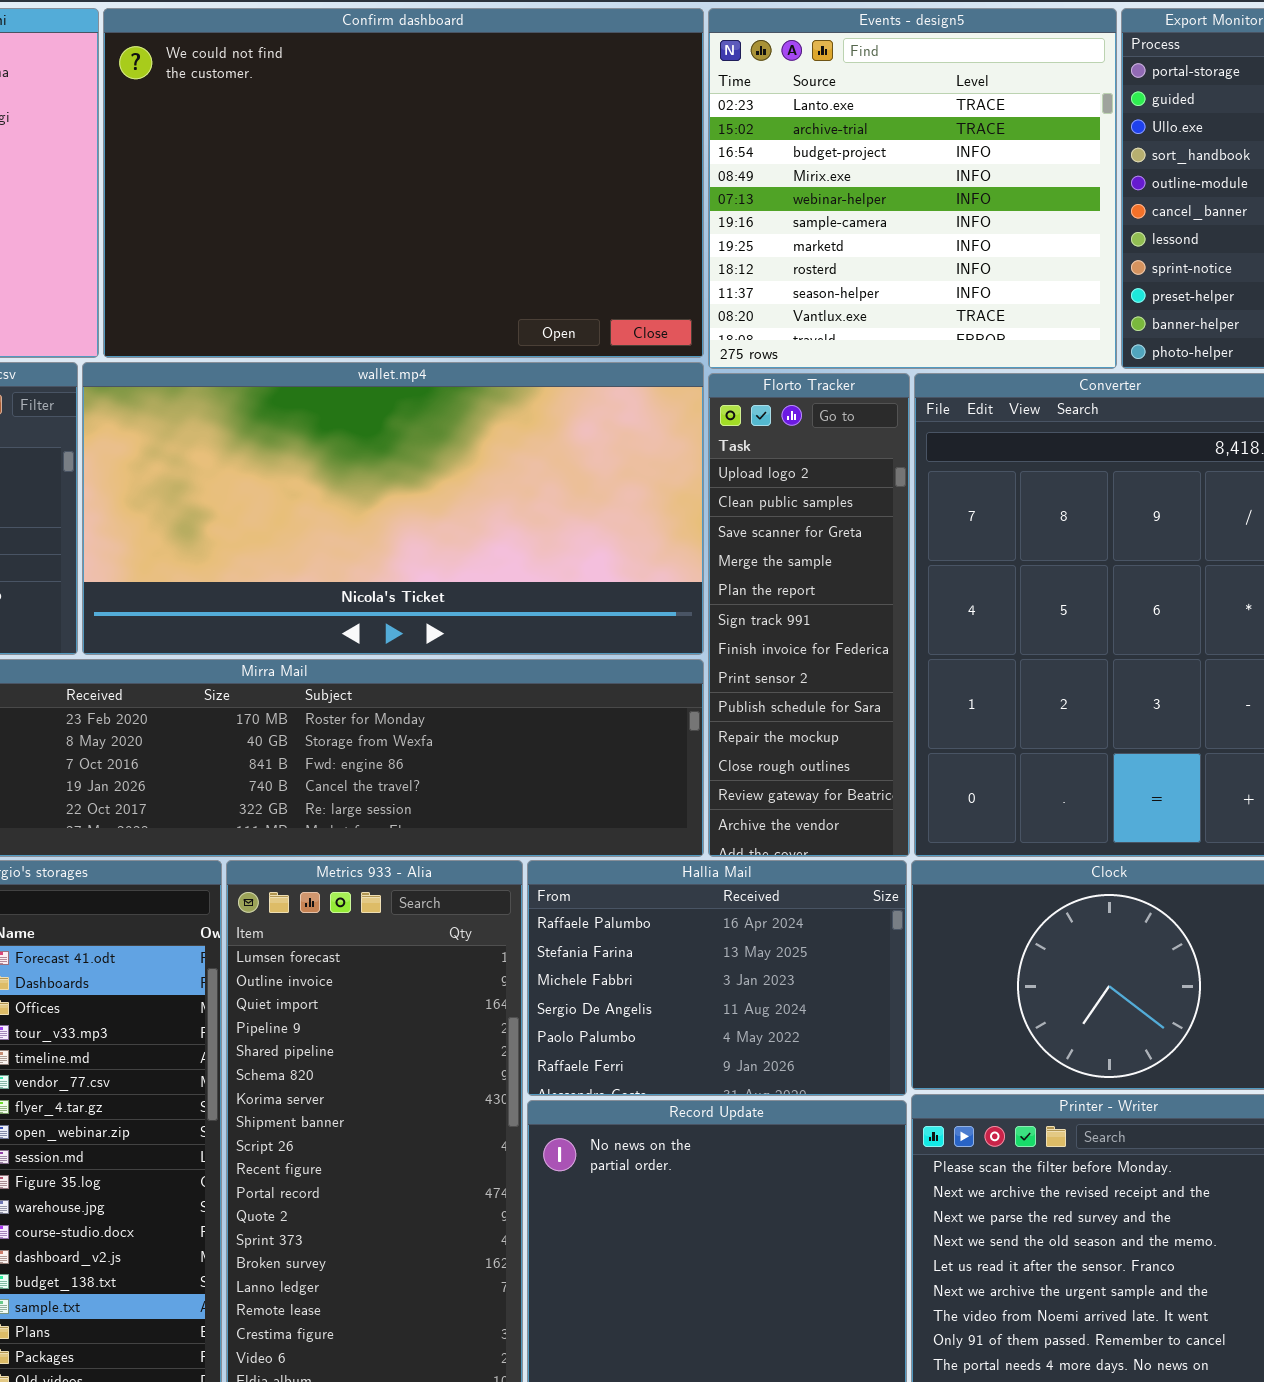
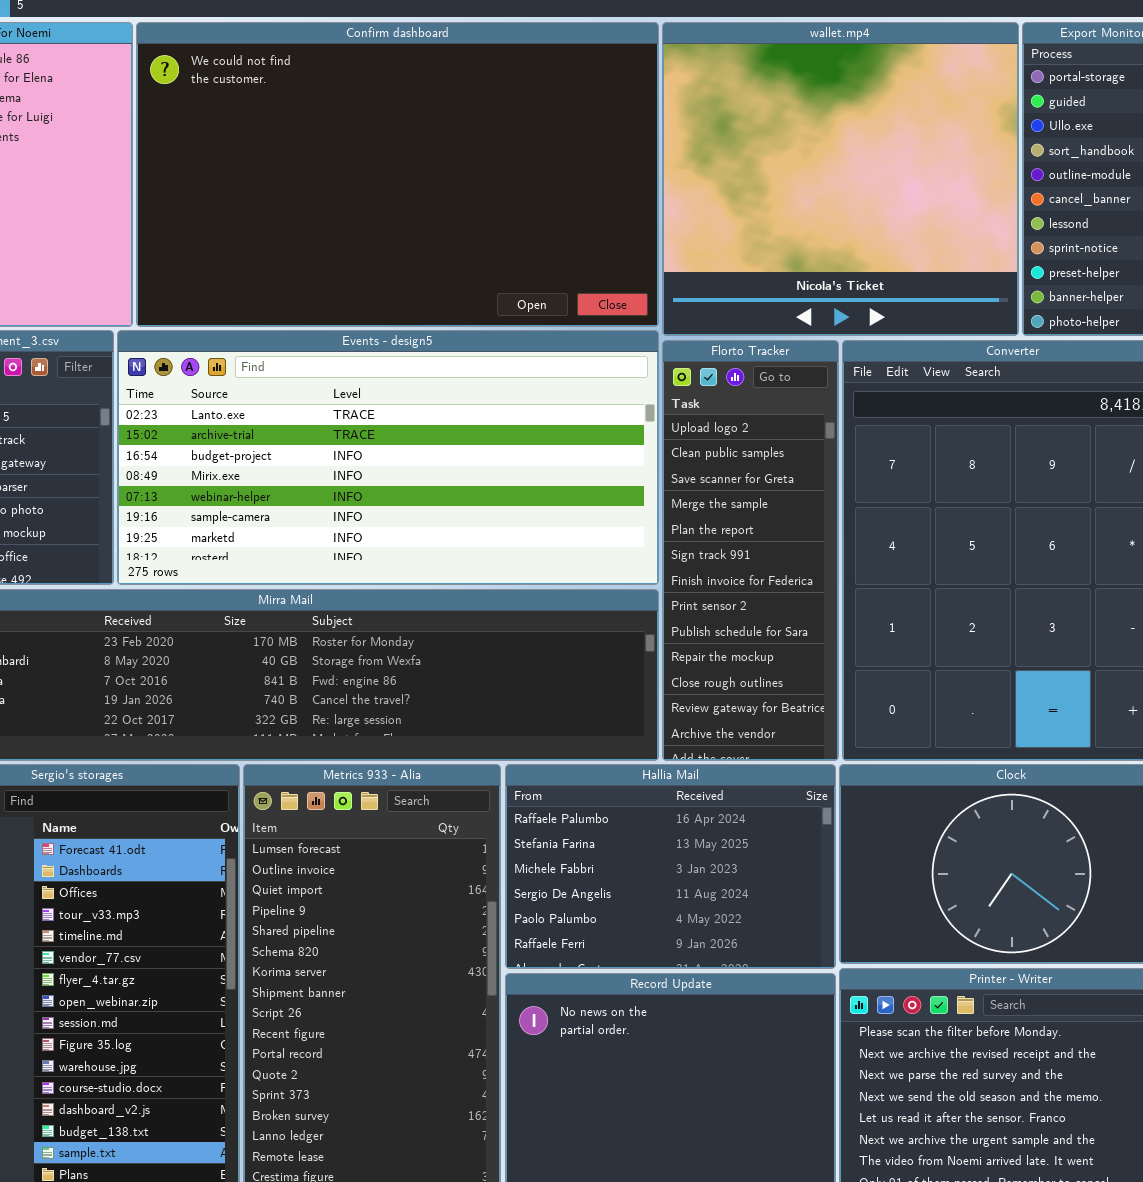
Events - design5: [708,8,1117,369] -> [117,330,659,585], moved, resized
wallet.mp4: [82,362,704,655] -> [662,22,1019,336], moved, resized

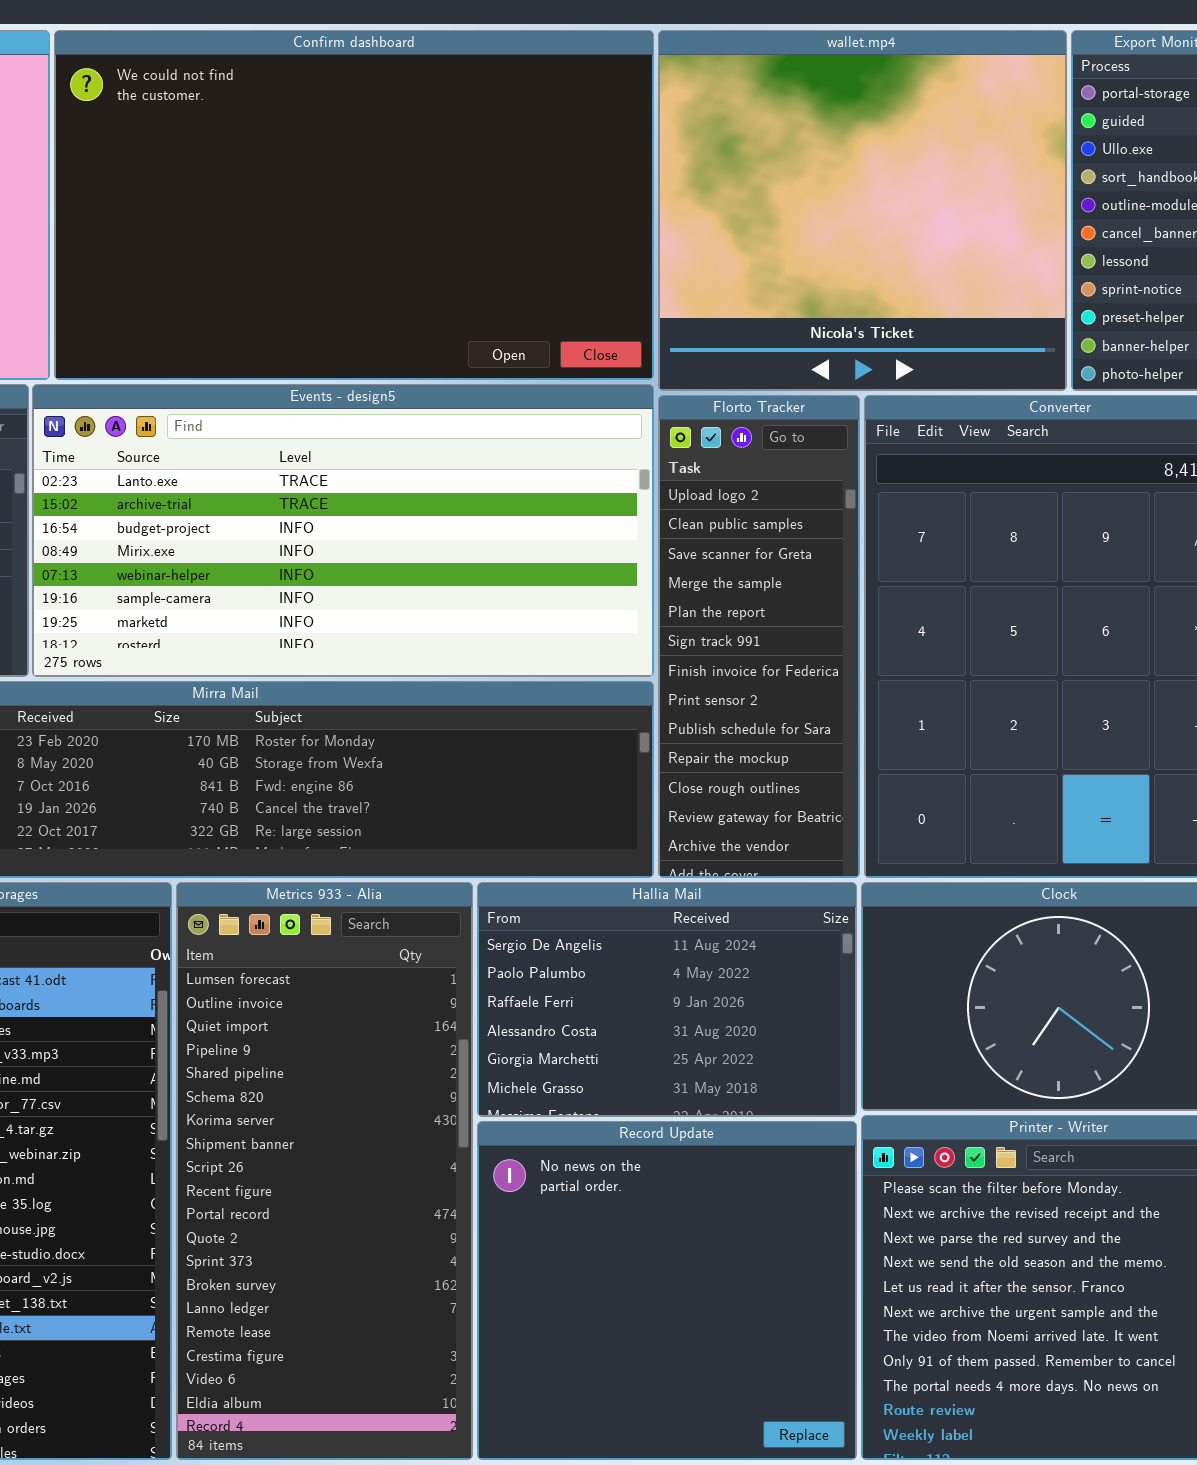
Hallia Mail: [505,764,836,969] -> [477,882,857,1117], scrolled down 3 rows

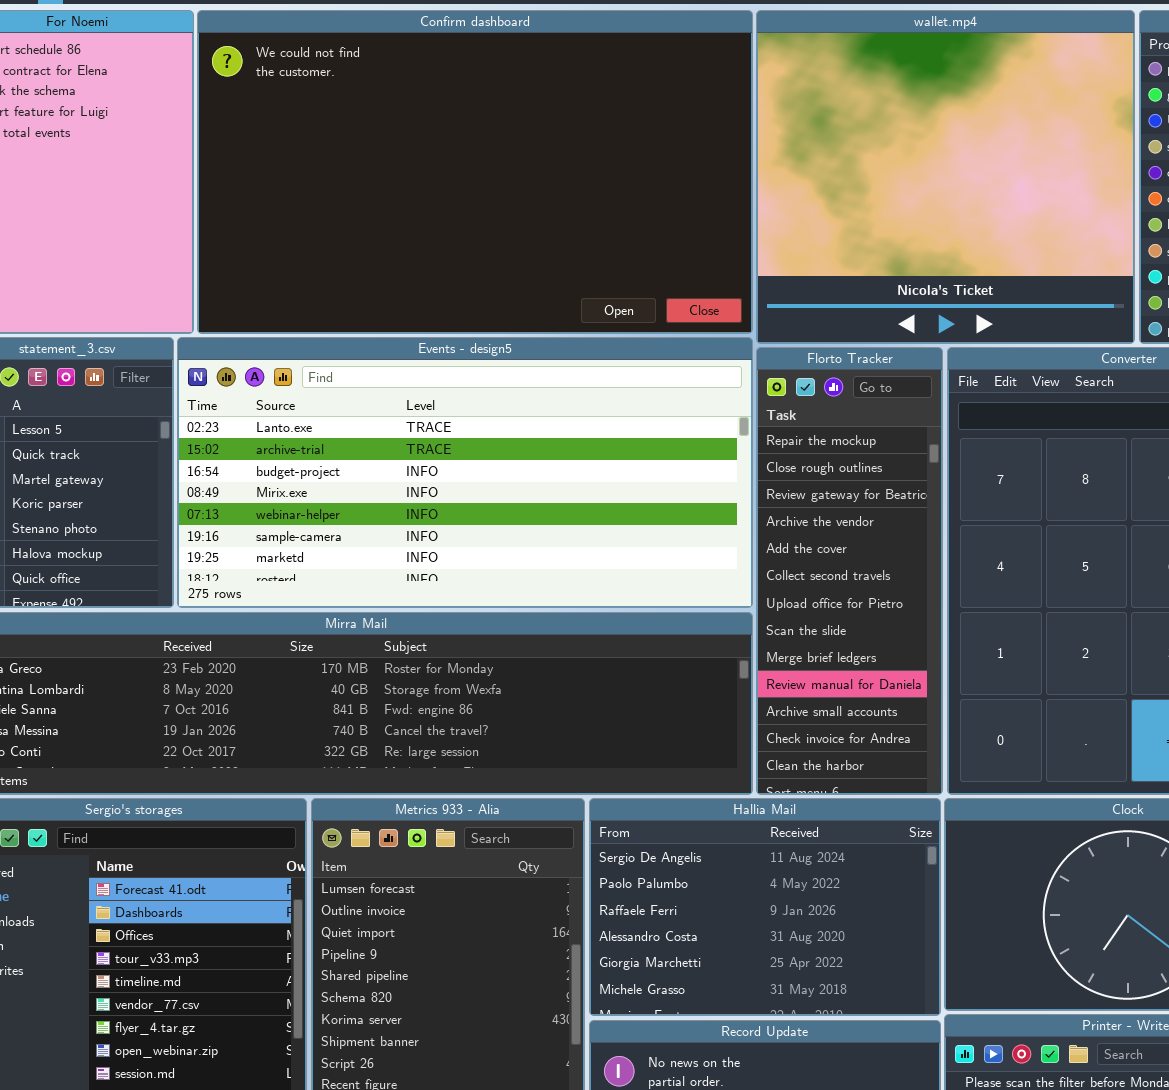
Florto Tracker: [658,395,860,878] -> [756,347,943,795], scrolled down 9 rows

